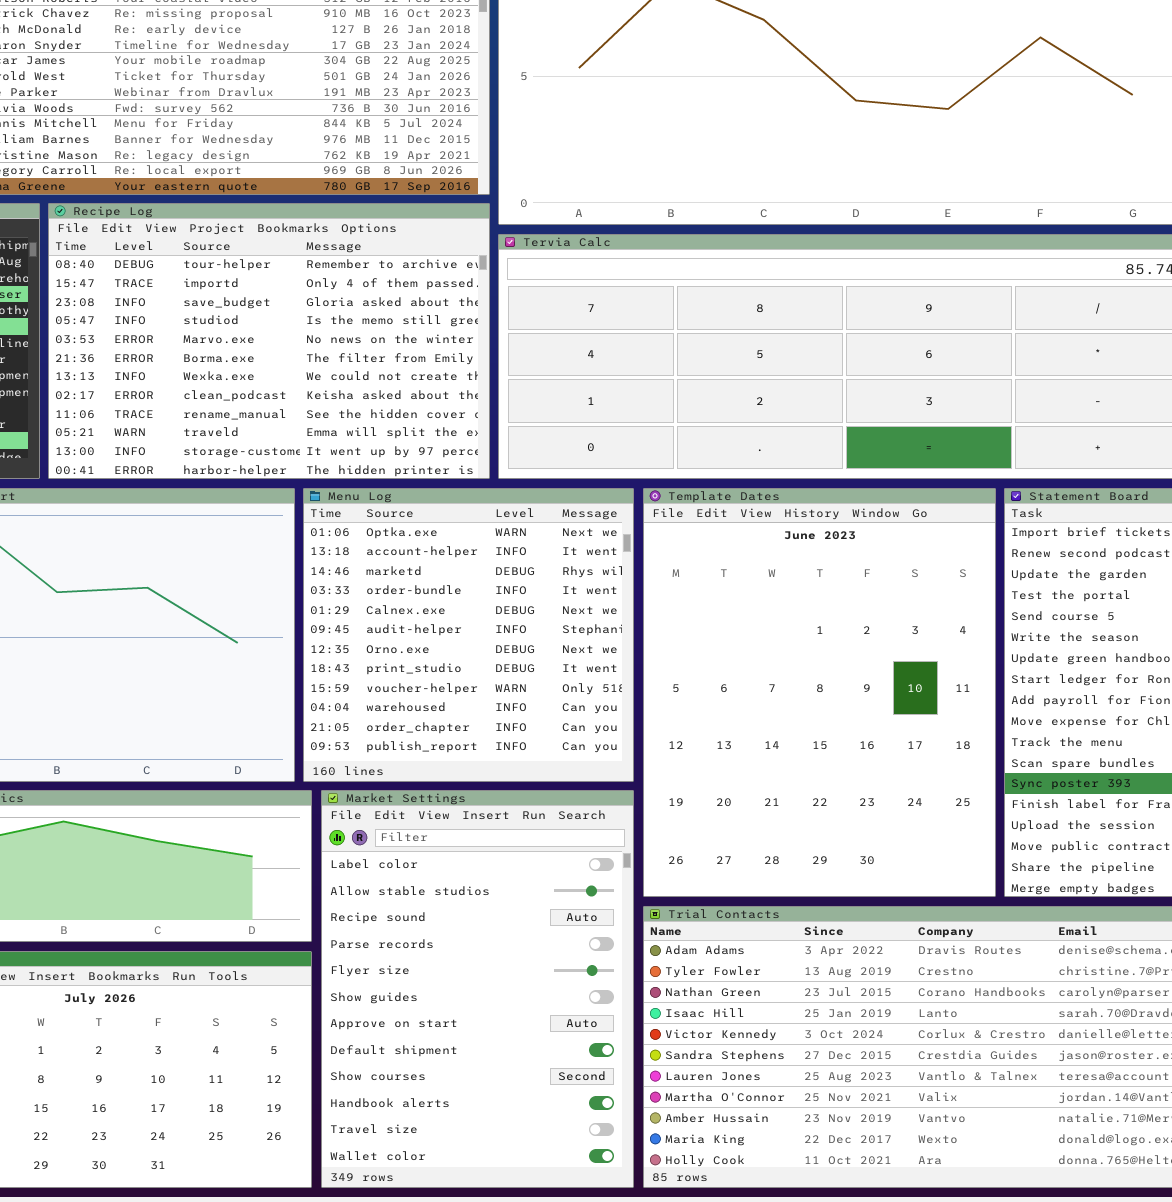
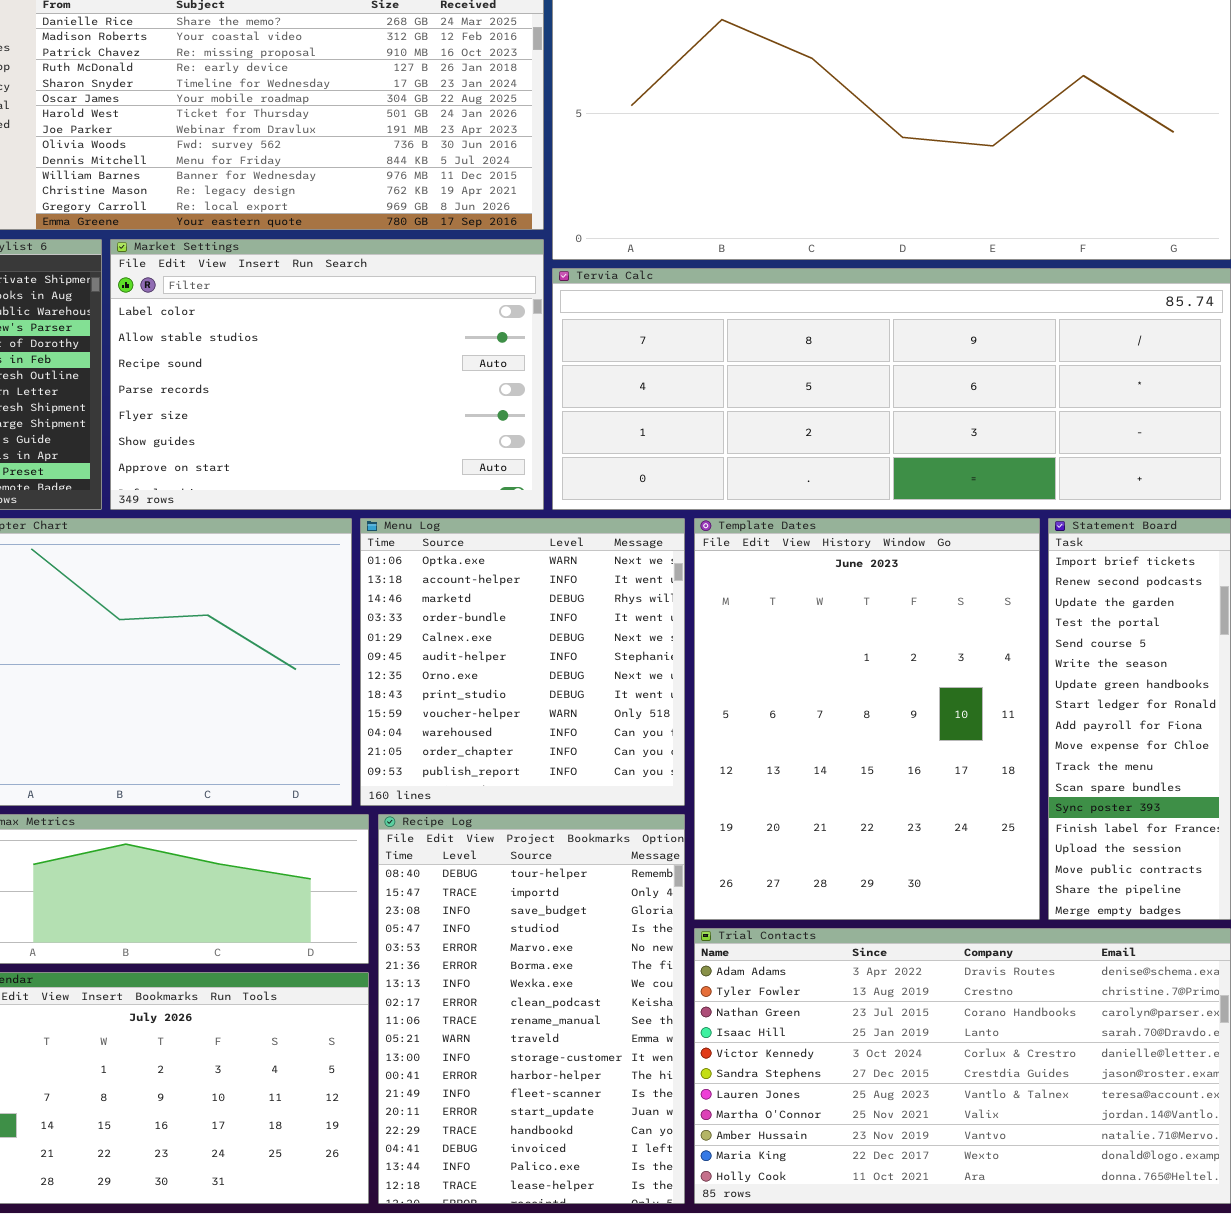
Recipe Log: [48,203,490,479] -> [378,814,685,1204], moved, resized
Market Settings: [321,790,634,1188] -> [110,239,544,510], moved, resized

